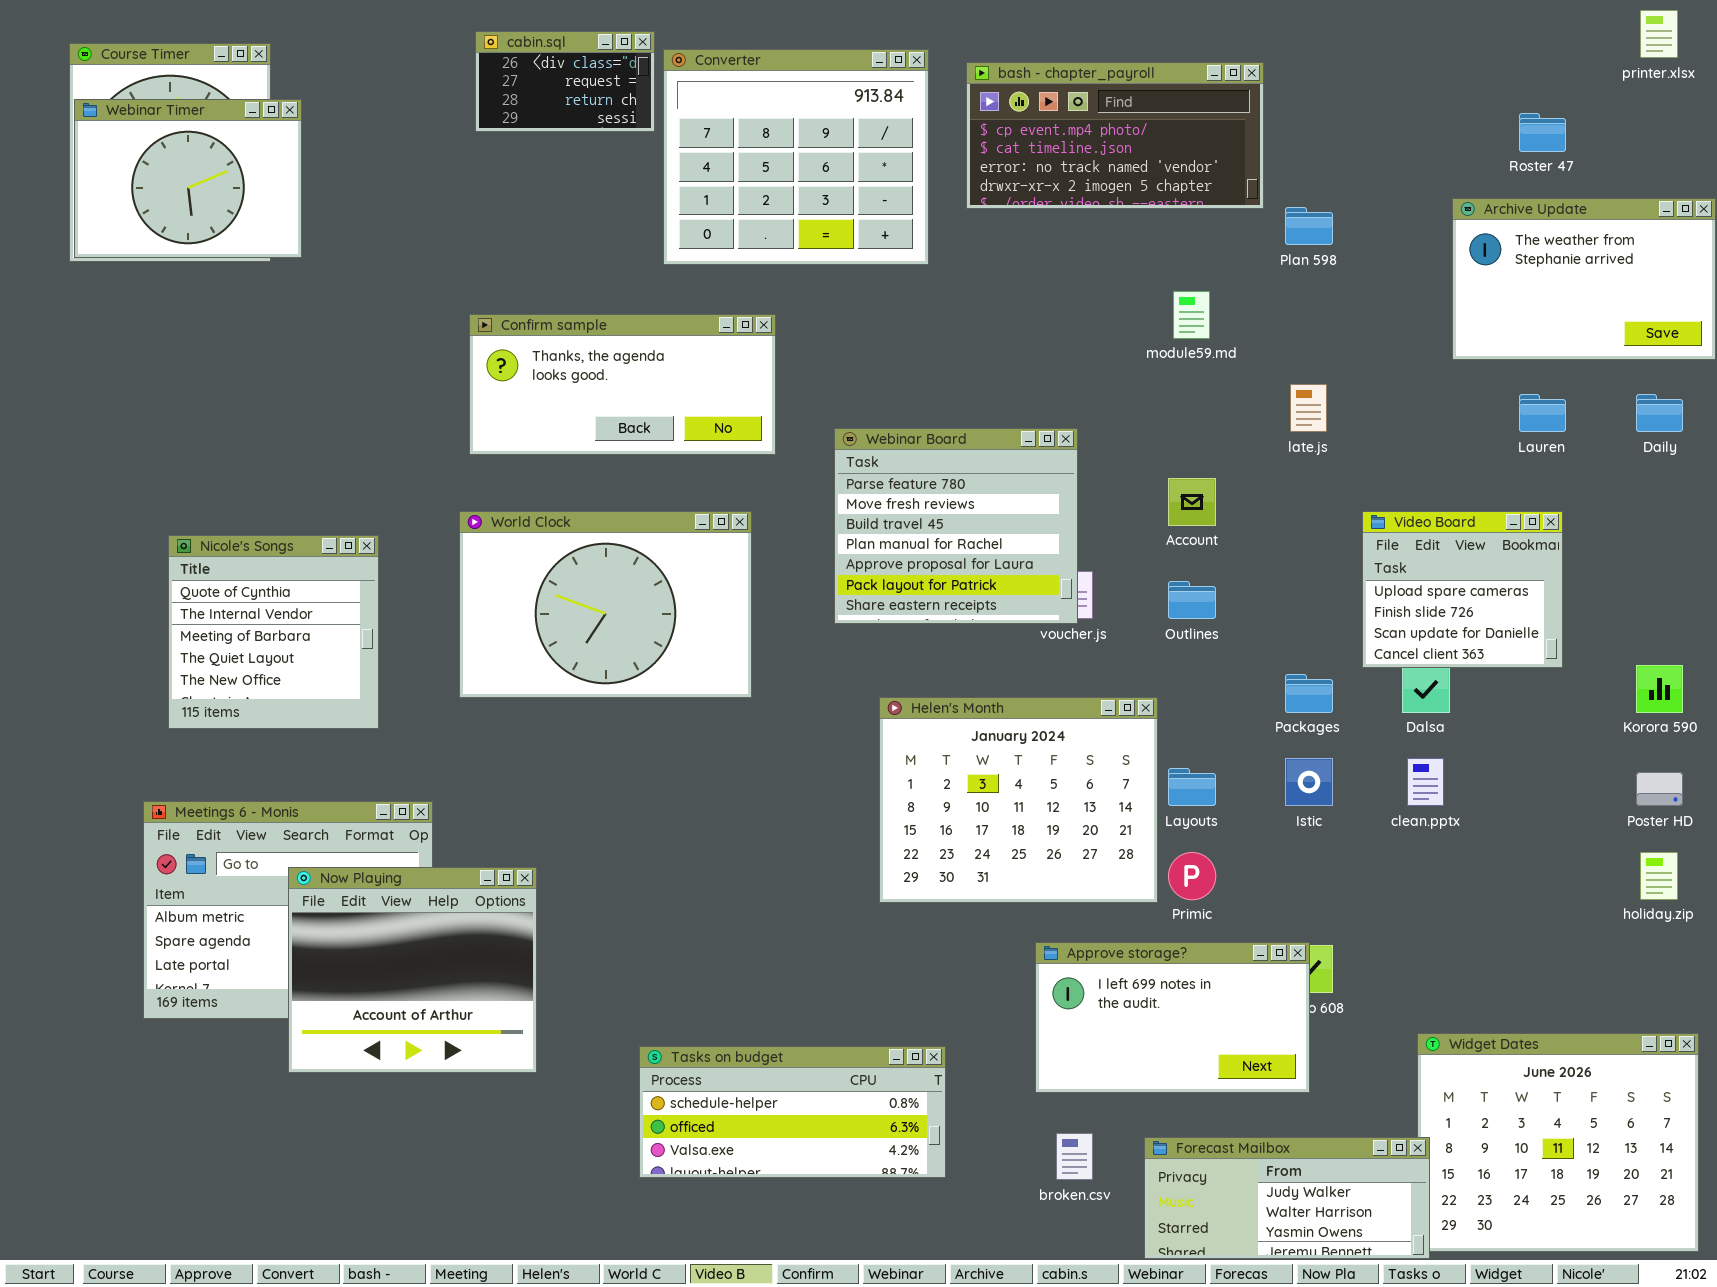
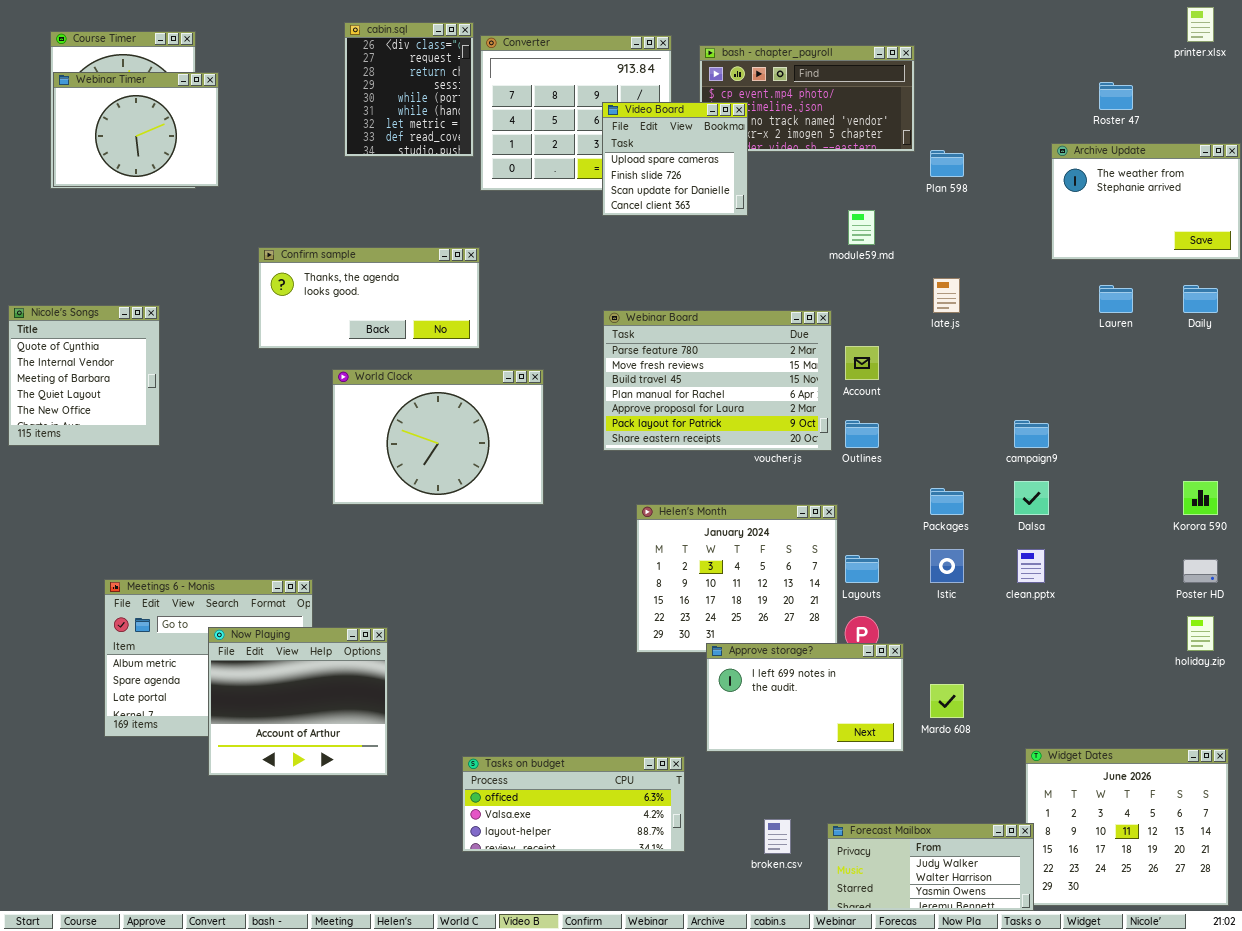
cabin.sql: [475,31,655,132] -> [344,22,474,157], resized
Confirm sample: [469,314,776,455] -> [258,247,480,349], moved
Webinar Board: [834,428,1078,624] -> [603,310,832,451], resized
Video Board: [1362,511,1563,668] -> [602,102,748,216], moved
Nicole's Songs: [168,535,379,729] -> [8,305,160,446], moved
Approve storage?: [1035,942,1310,1093] -> [706,643,904,752], moved
Tasks on budget: [639,1046,946,1178] -> [462,756,685,852], scrolled down 1 row

